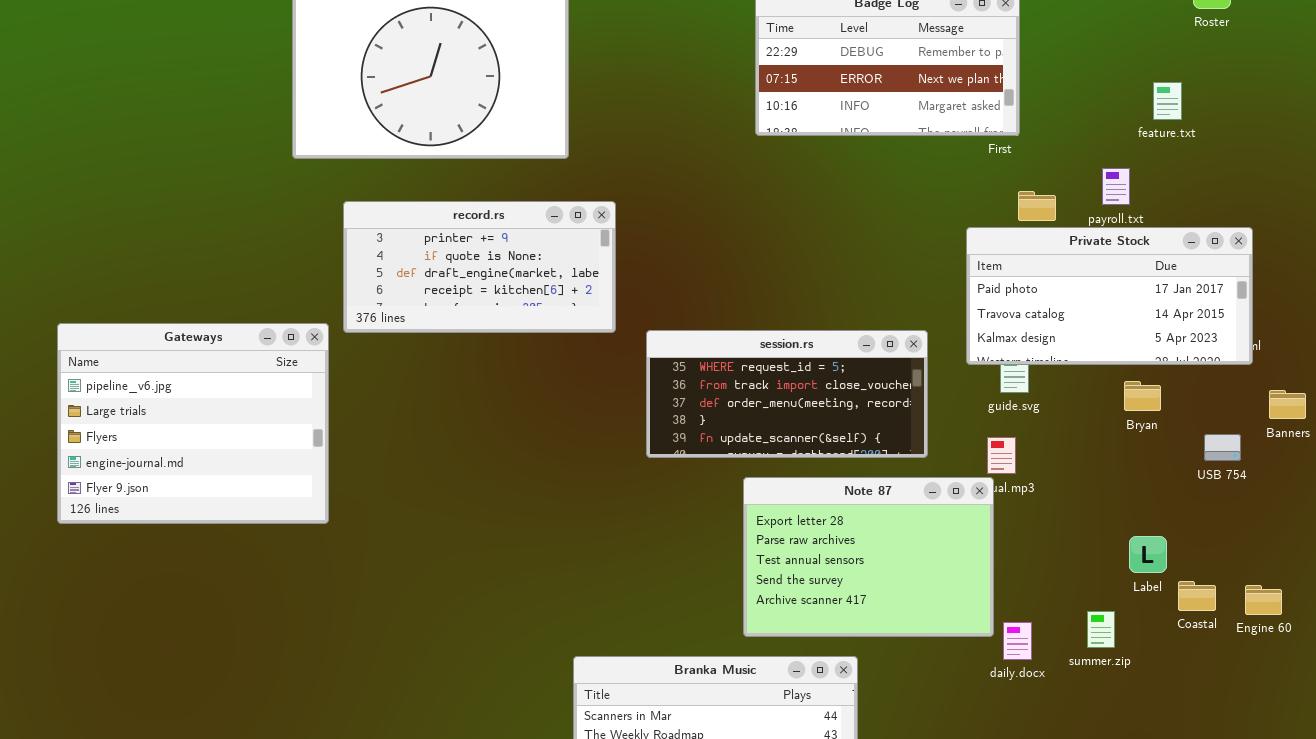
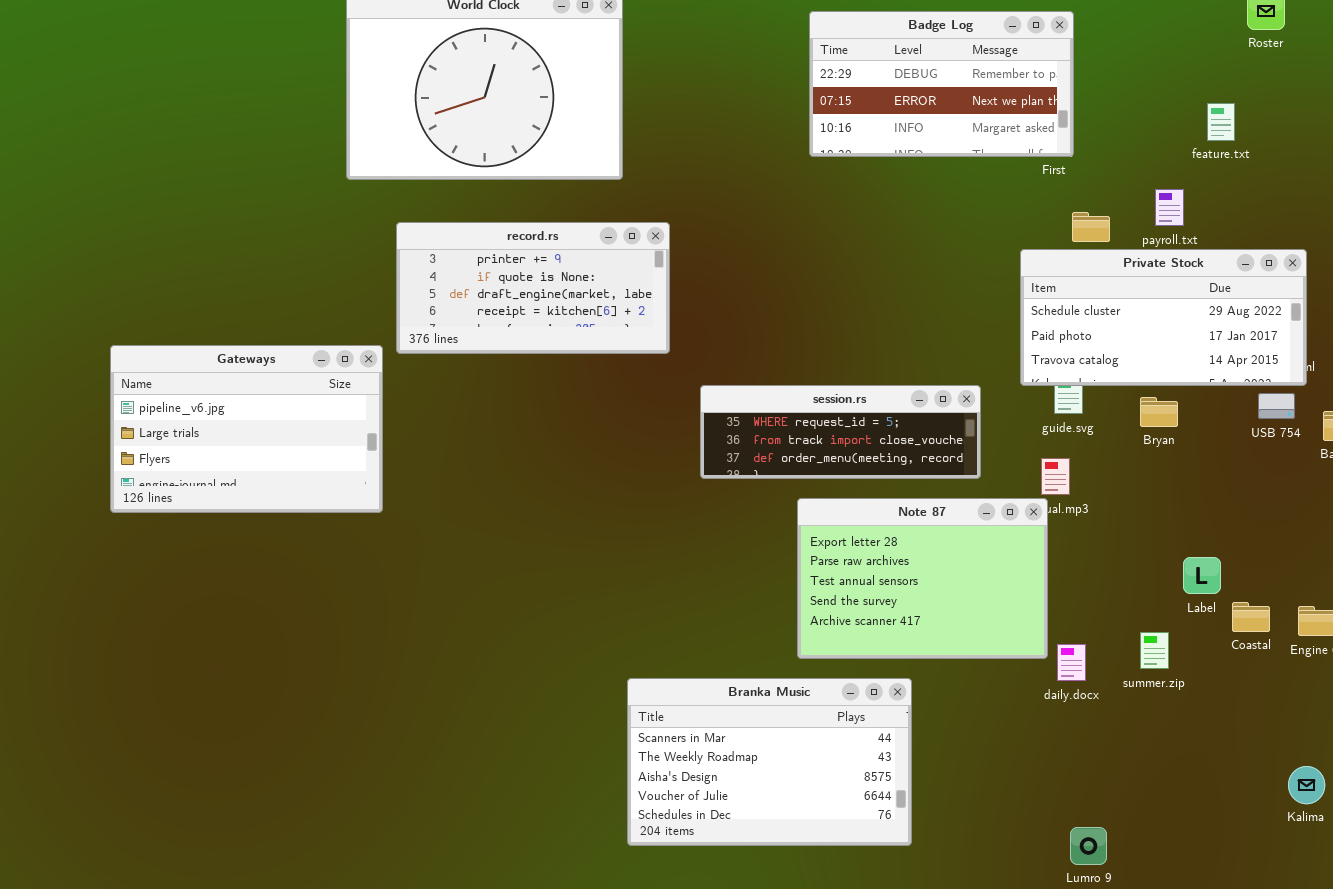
Private Stock: [966,227,1253,365] -> [1020,249,1307,386], scrolled up 1 row
Gateways: [57,323,329,524] -> [110,345,383,513], resized
session.rs: [646,330,928,458] -> [700,385,981,479], resized
Bryan: [1124,381,1161,411] -> [1140,397,1178,427], moved
USB 754: [1204,434,1241,461] -> [1258,393,1295,419], moved

